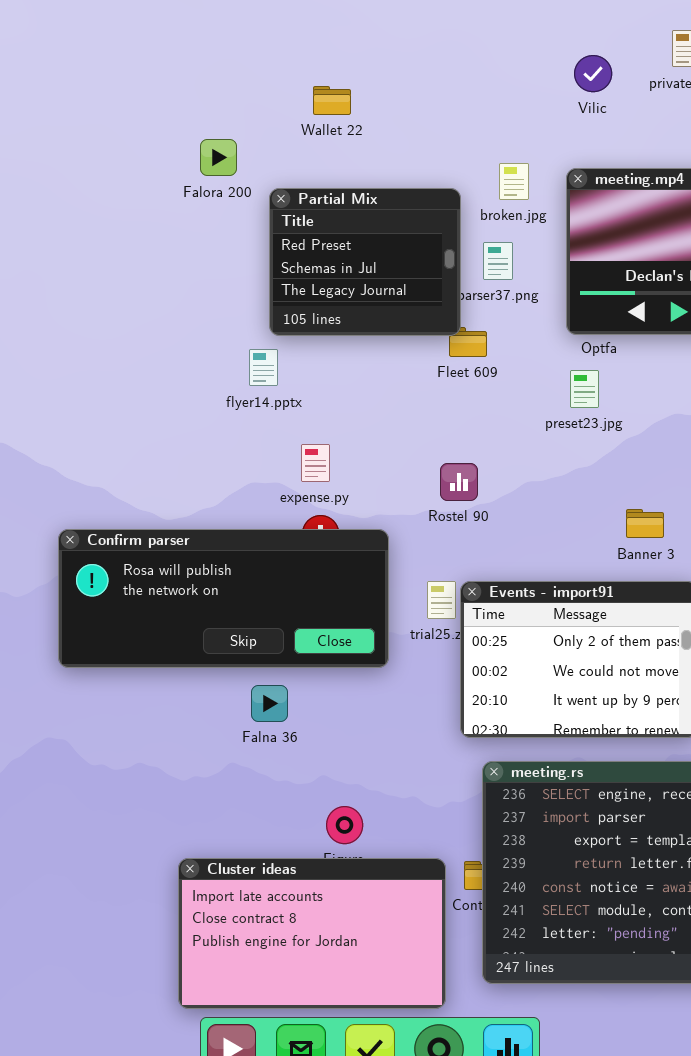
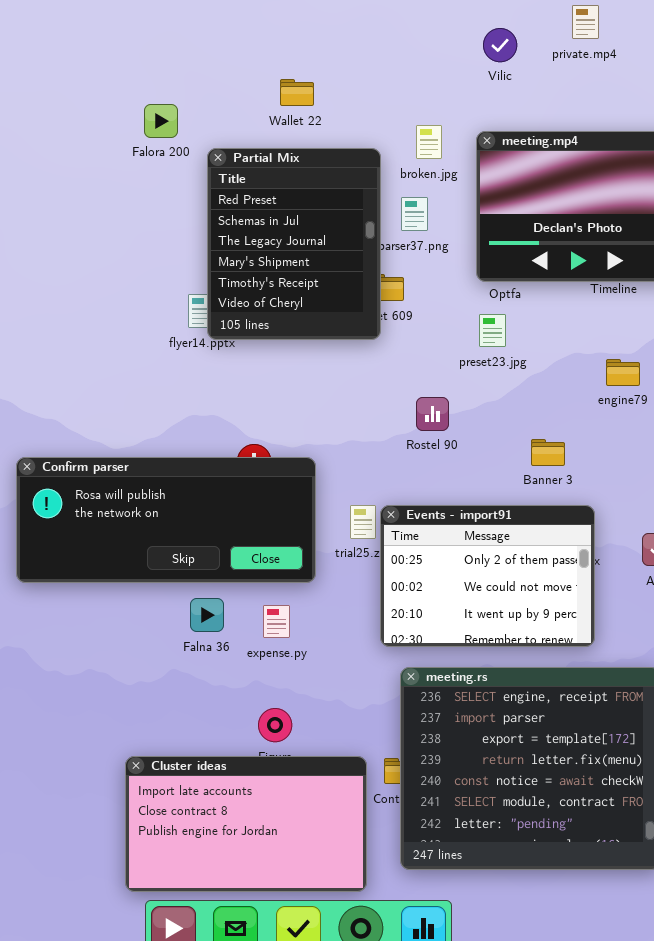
Wallet 22: [313,86,351,115] -> [280,79,314,106], moved
Partial Mix: [269,188,461,336] -> [207,148,381,340], resized
expense.py: [301,444,330,482] -> [263,605,290,638], moved
Rostel 90: [440,463,478,501] -> [416,397,449,431], moved

